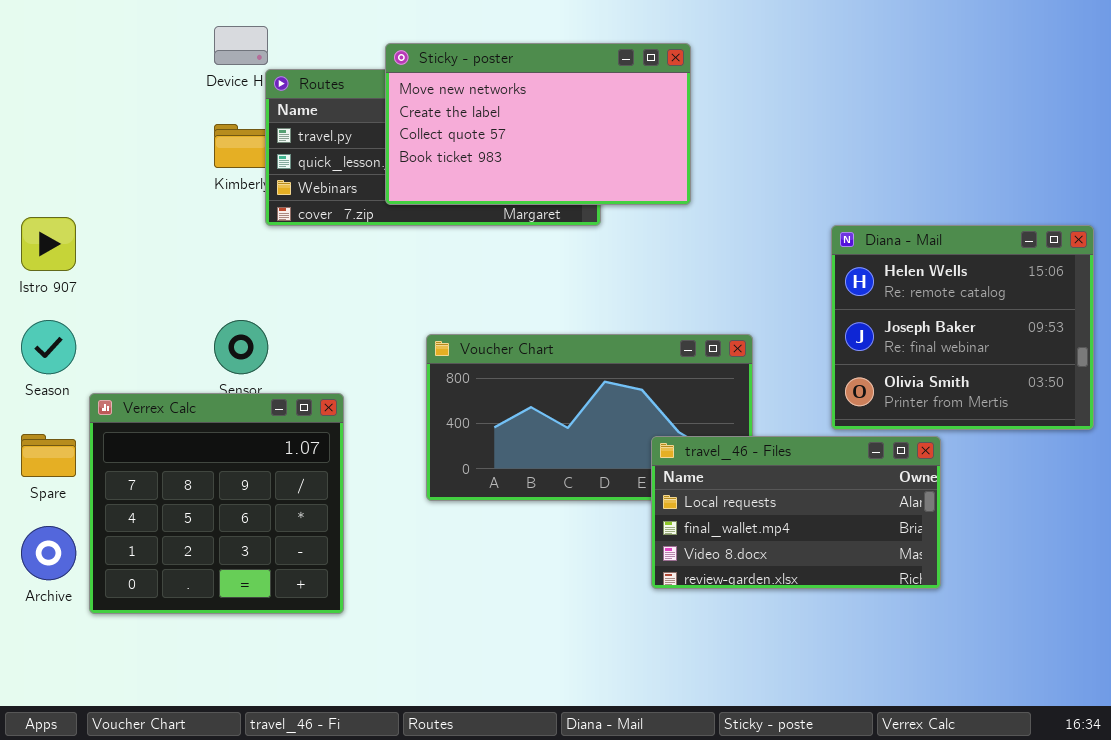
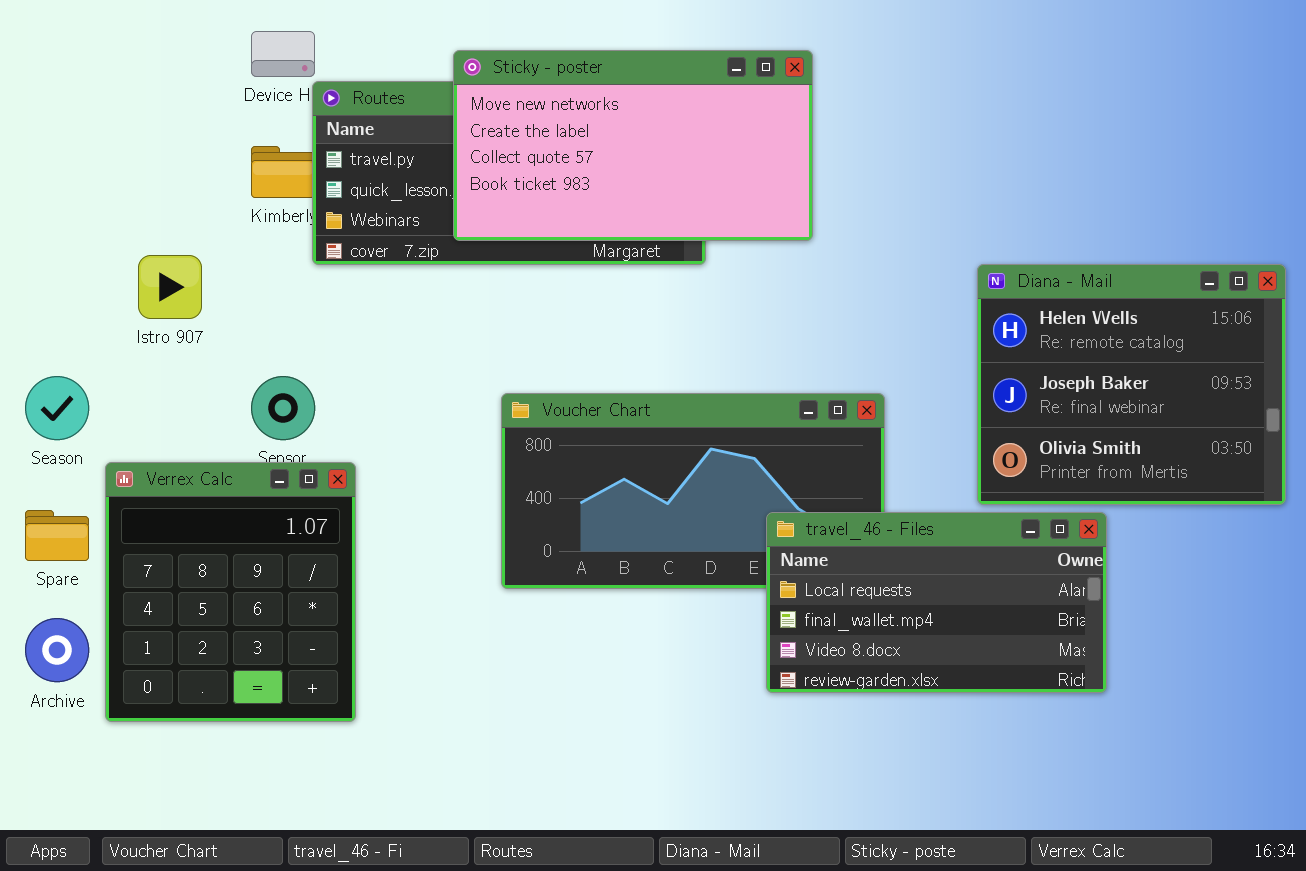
Istro 907: [21,217,76,271] -> [138,255,202,319], moved
Verrex Calc: [89,393,344,614] -> [105,462,356,722], resized

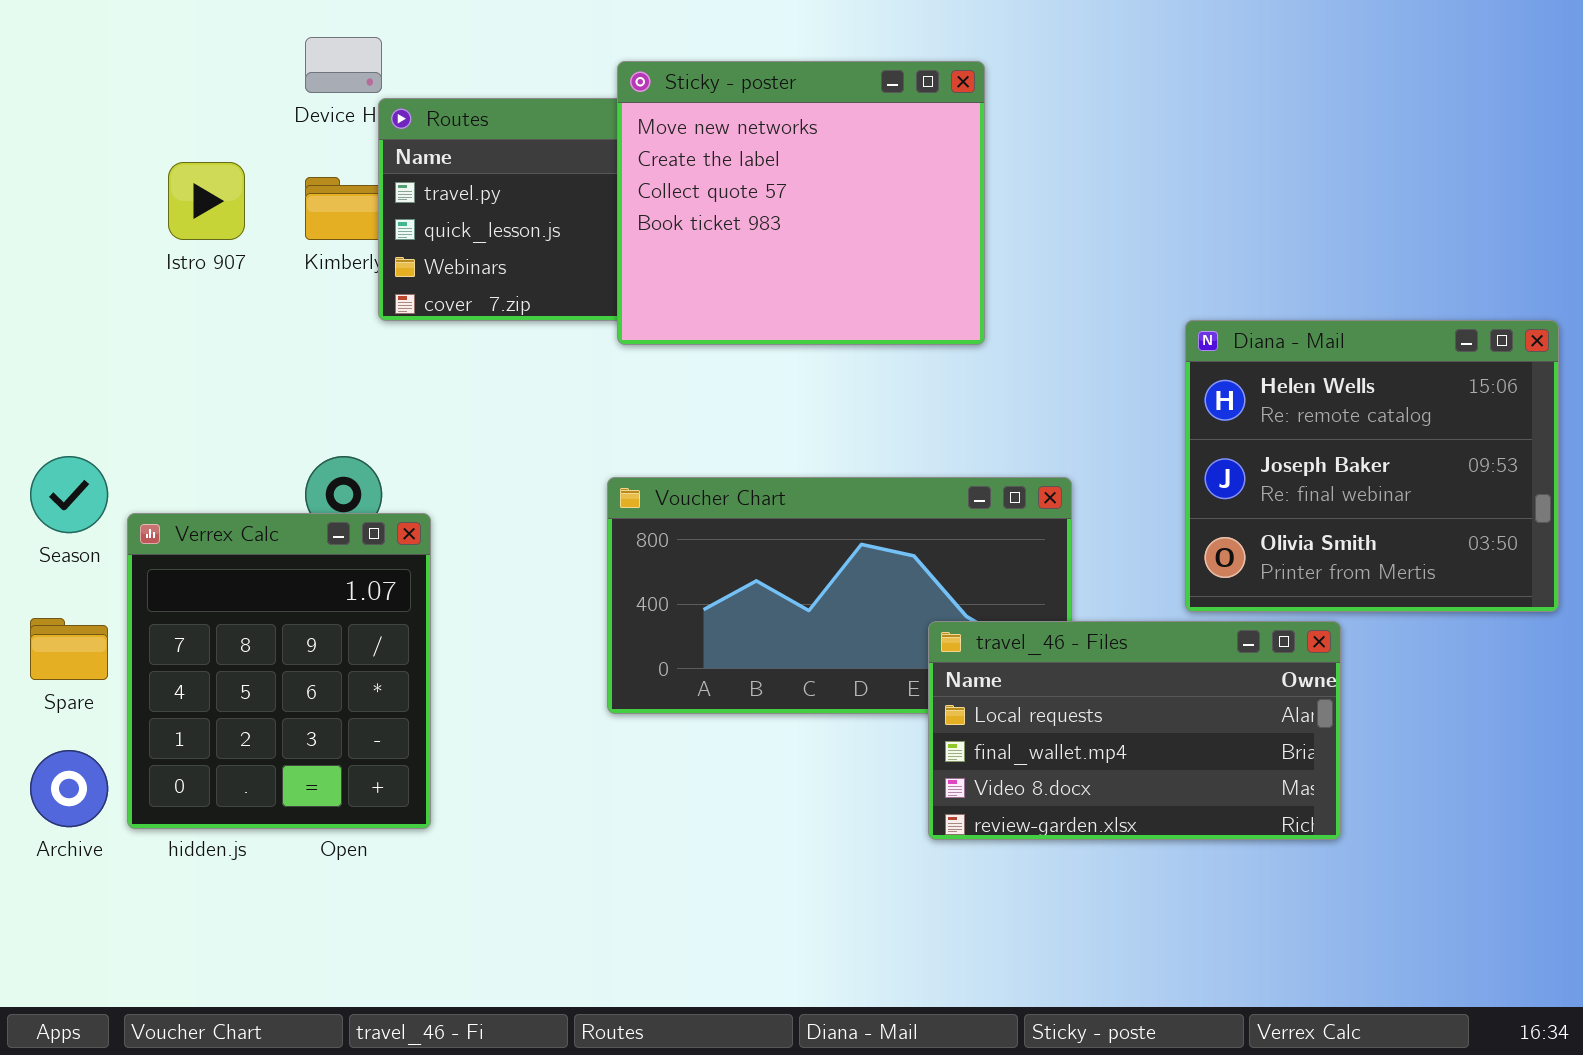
Sticky - poster: [453,50,813,241] -> [617,61,985,345], resized
Istro 907: [138,255,202,319] -> [168,162,245,240], moved
Verrex Calc: [105,462,356,722] -> [127,513,431,829], moved

